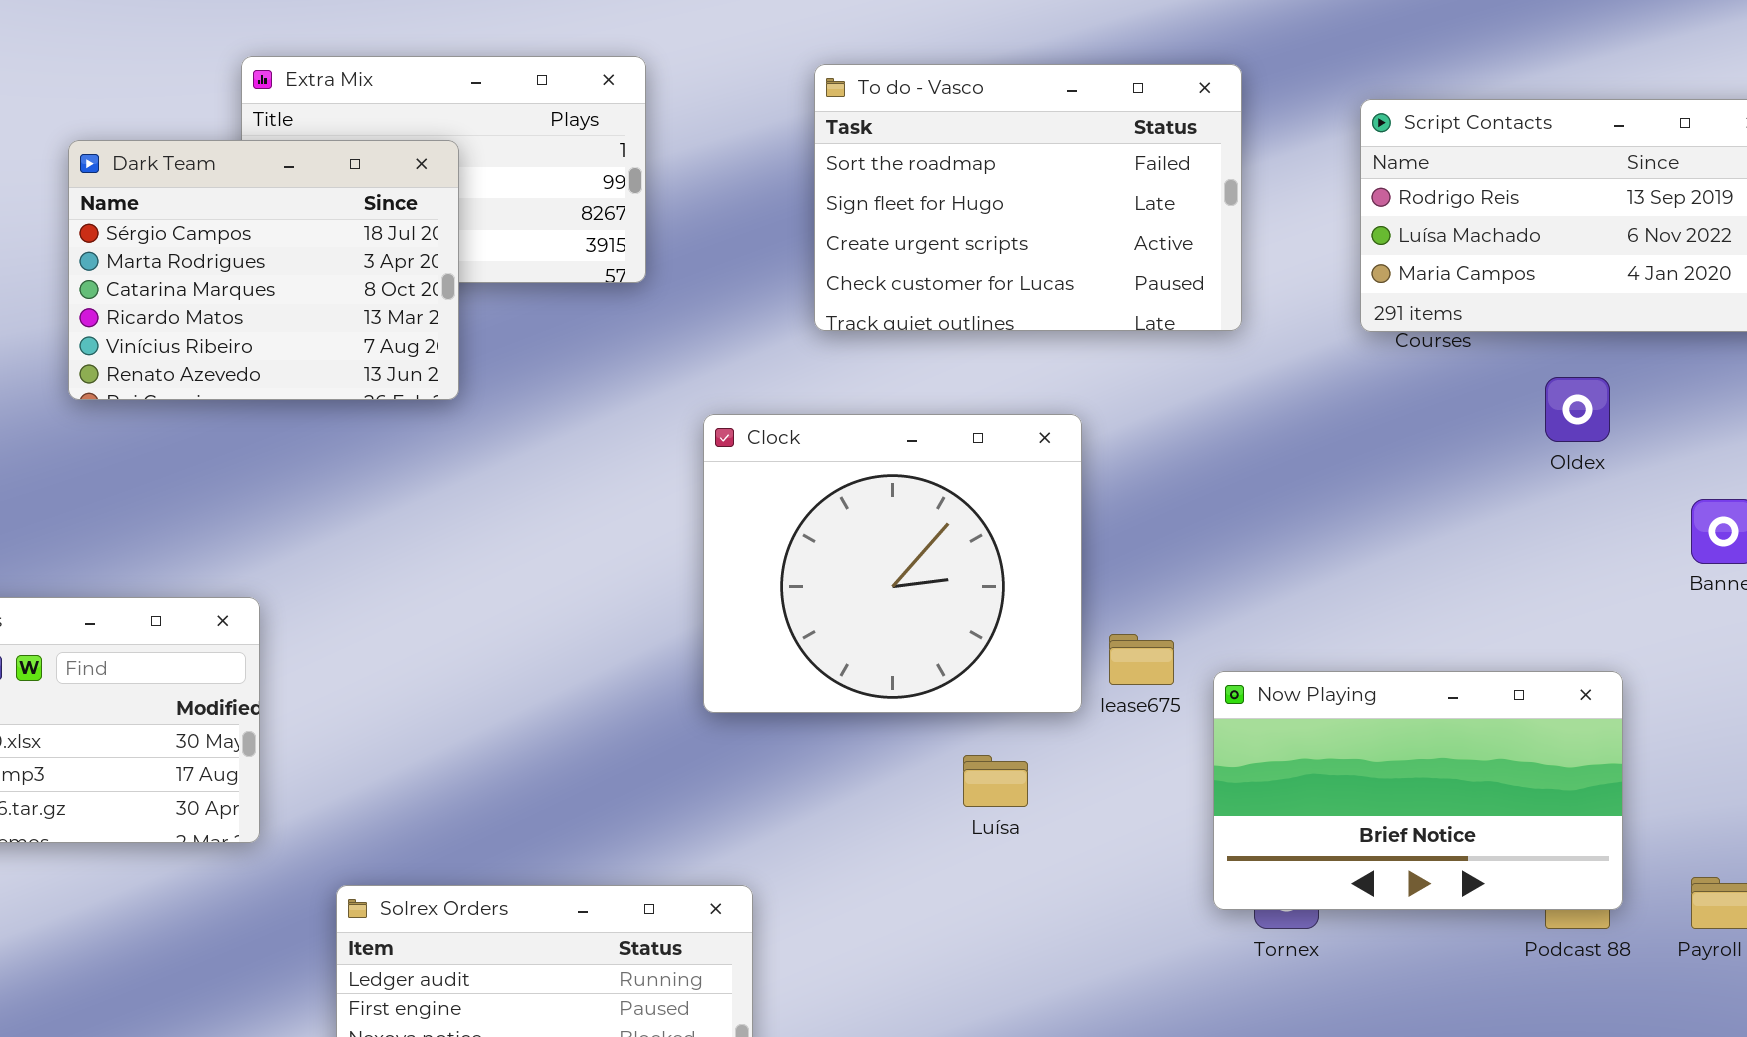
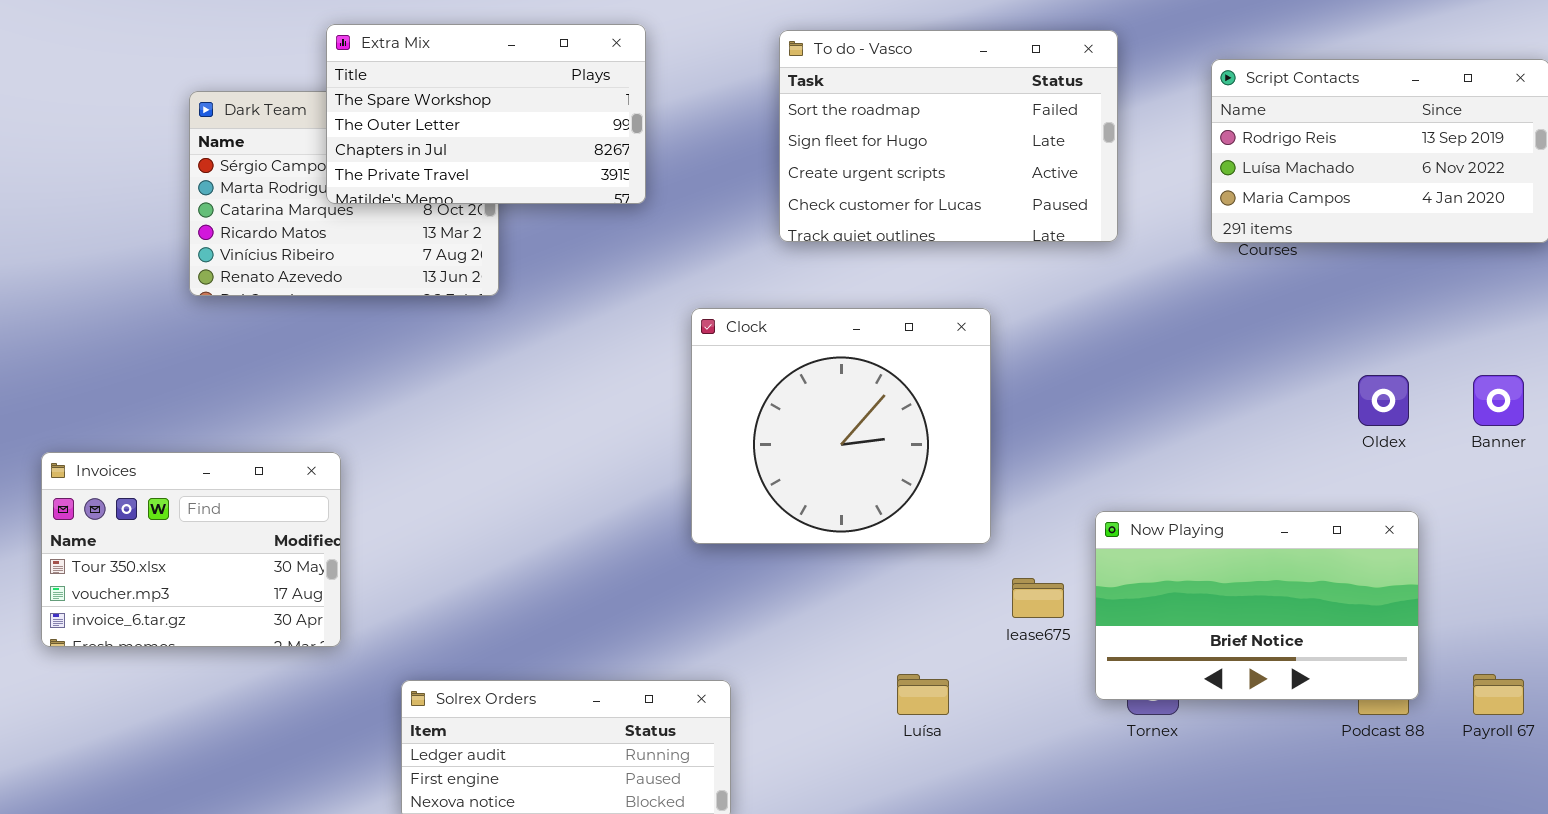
Extra Mix: [241,56,646,283] -> [326,24,646,204], raised
Oldex: [1545,377,1610,442] -> [1358,375,1409,426], moved
lease675: [1109,634,1174,685] -> [1012,578,1064,618], moved
Luísa: [963,755,1028,807] -> [897,674,949,715], moved

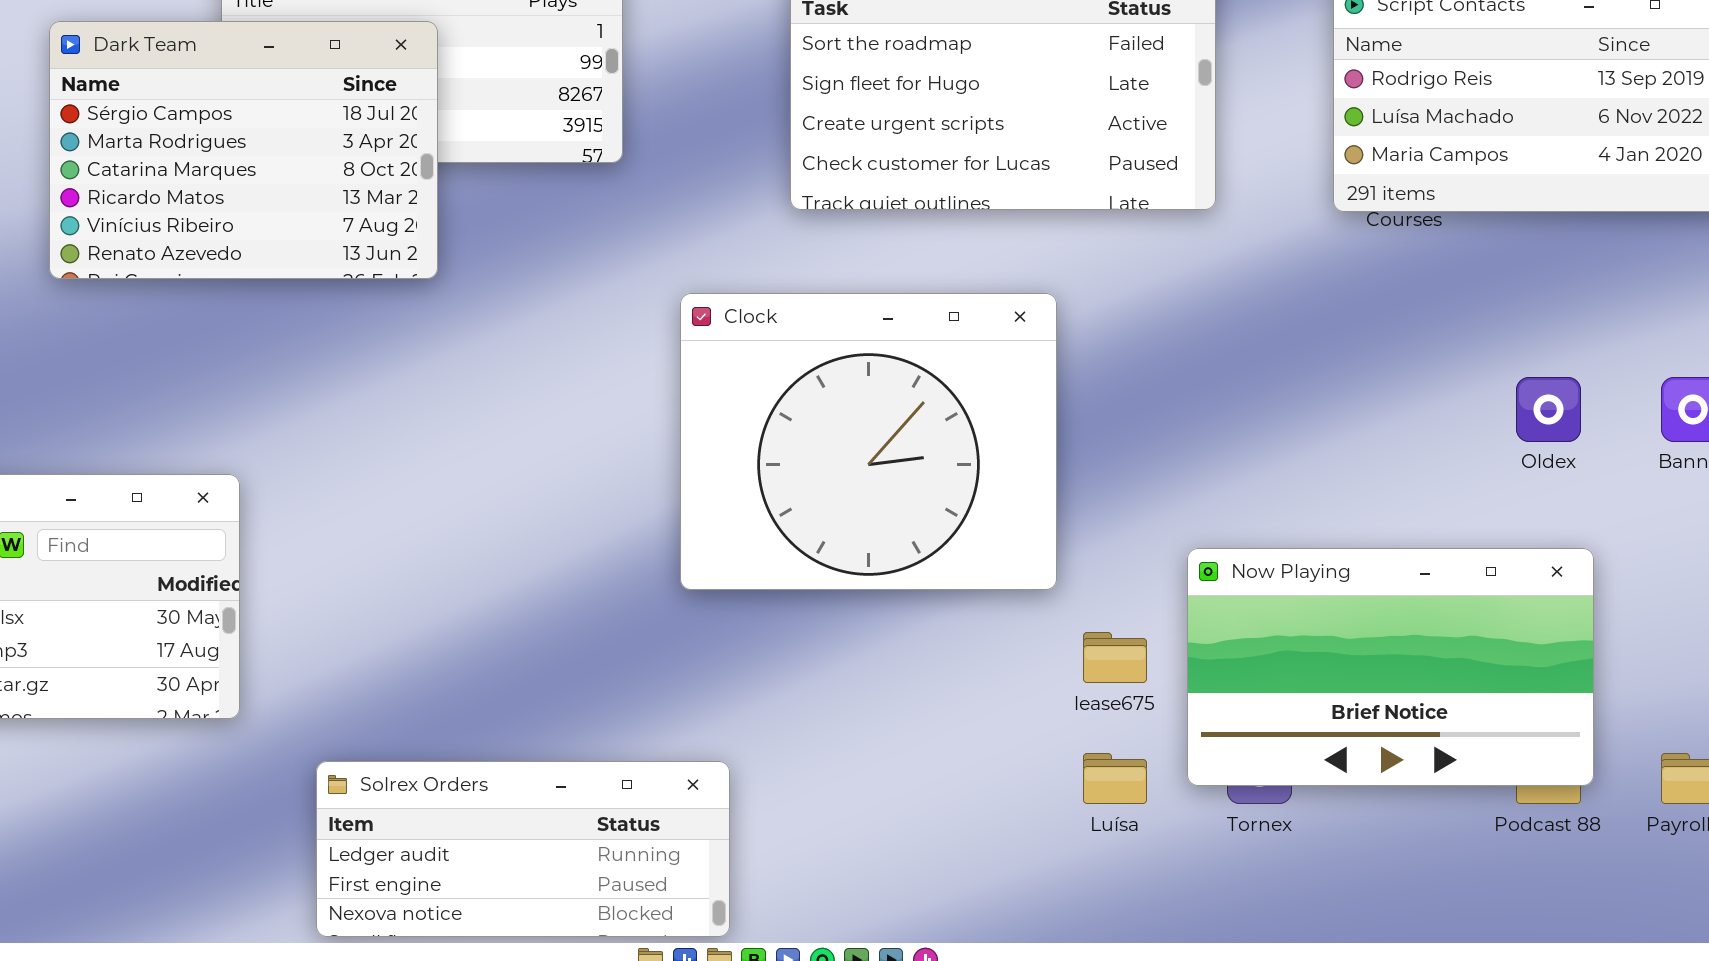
Dark Team: [189,91,499,296] -> [49,21,438,279], raised
Luísa: [897,674,949,715] -> [1083,753,1147,804], moved

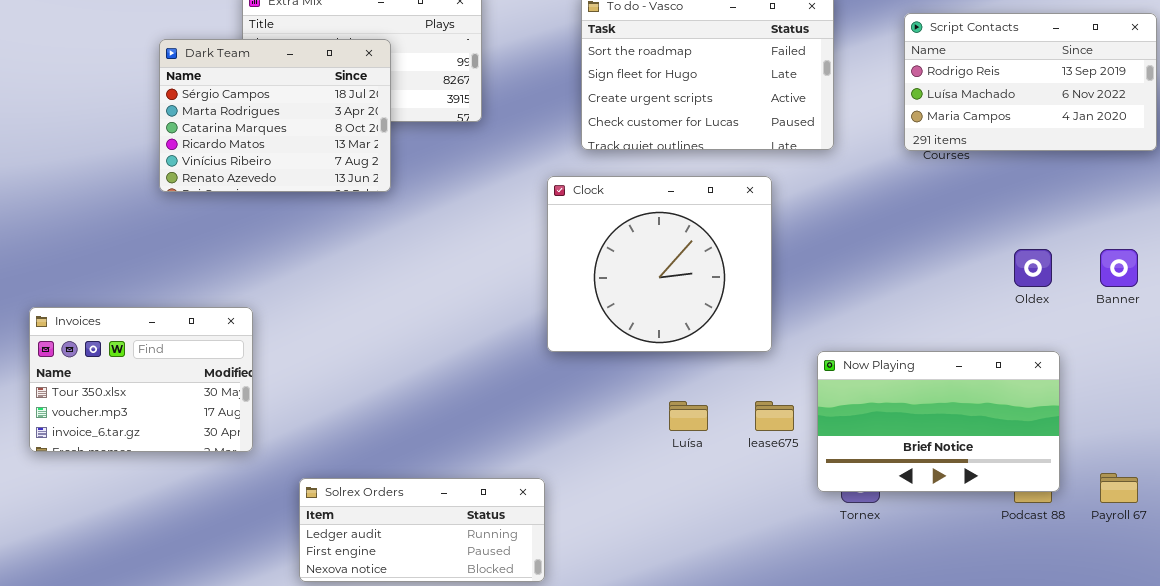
Dark Team: [49,21,438,279] -> [159,39,391,192], moved
Clock: [680,293,1057,590] -> [547,176,772,352], moved
Luísa: [1083,753,1147,804] -> [669,401,708,431], moved

